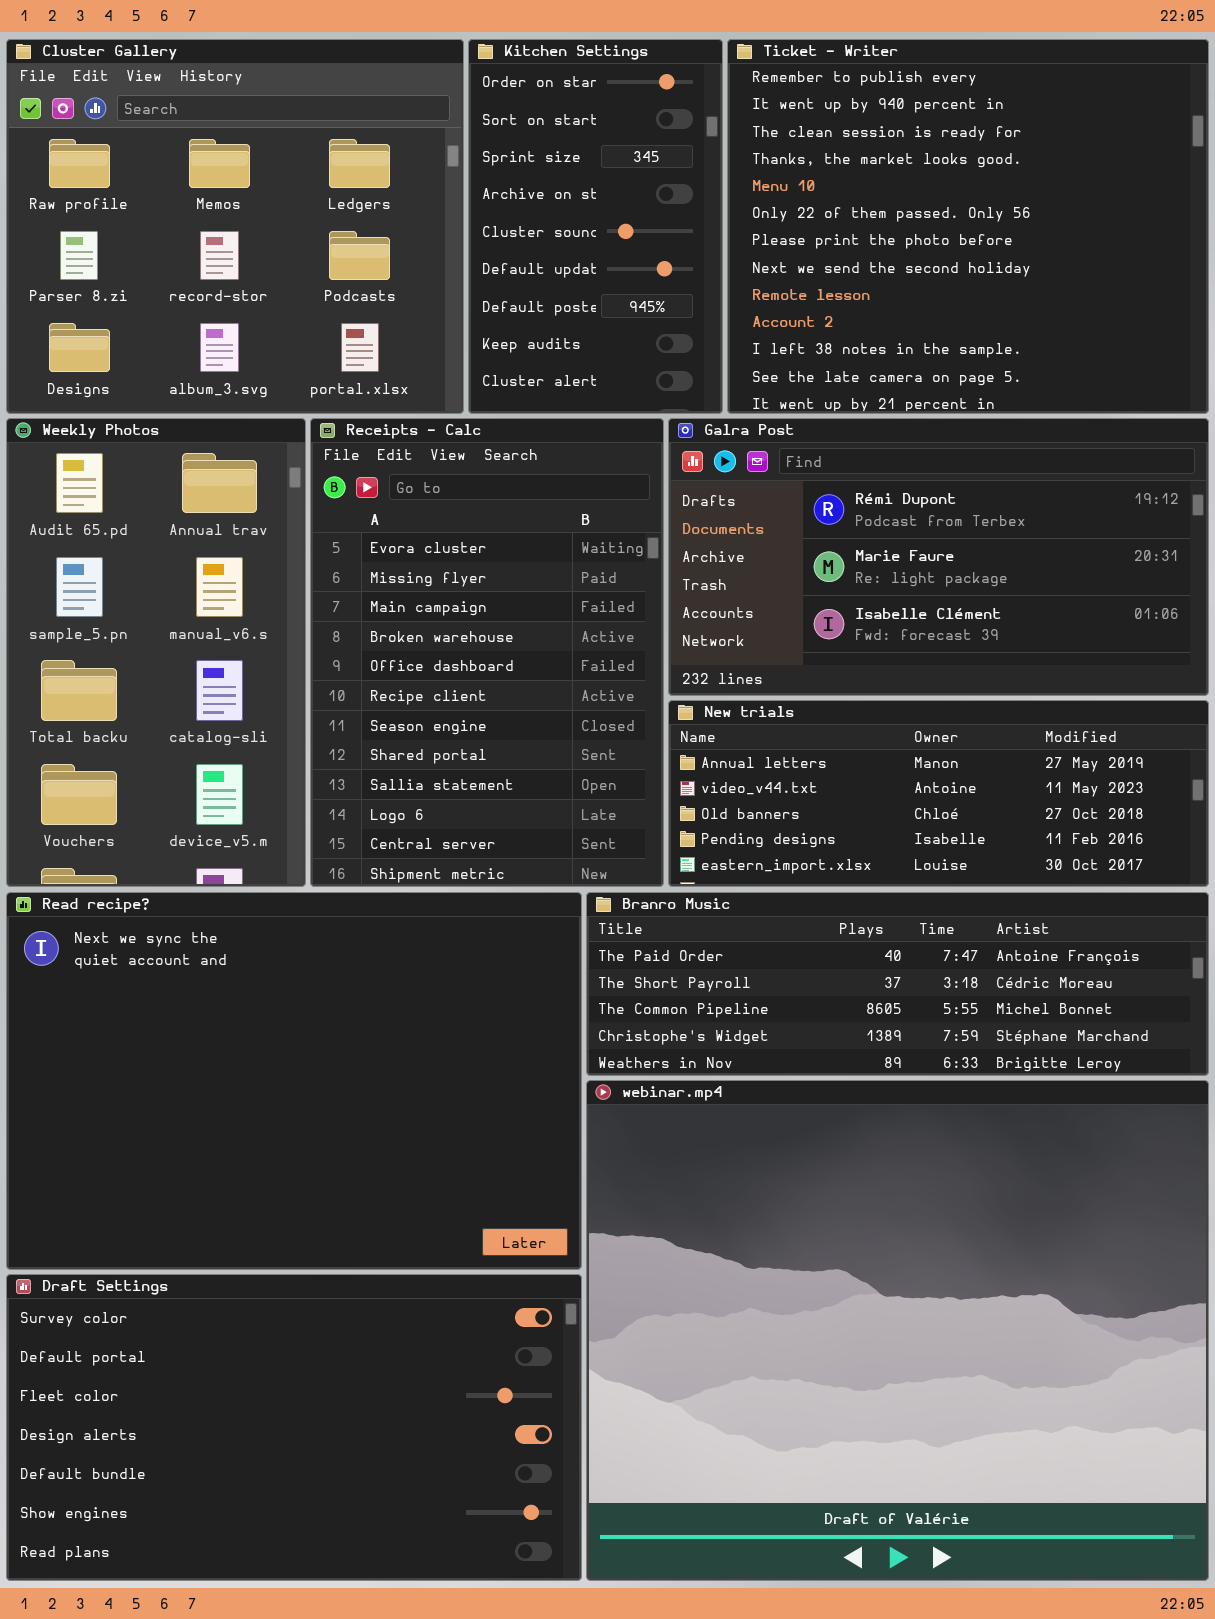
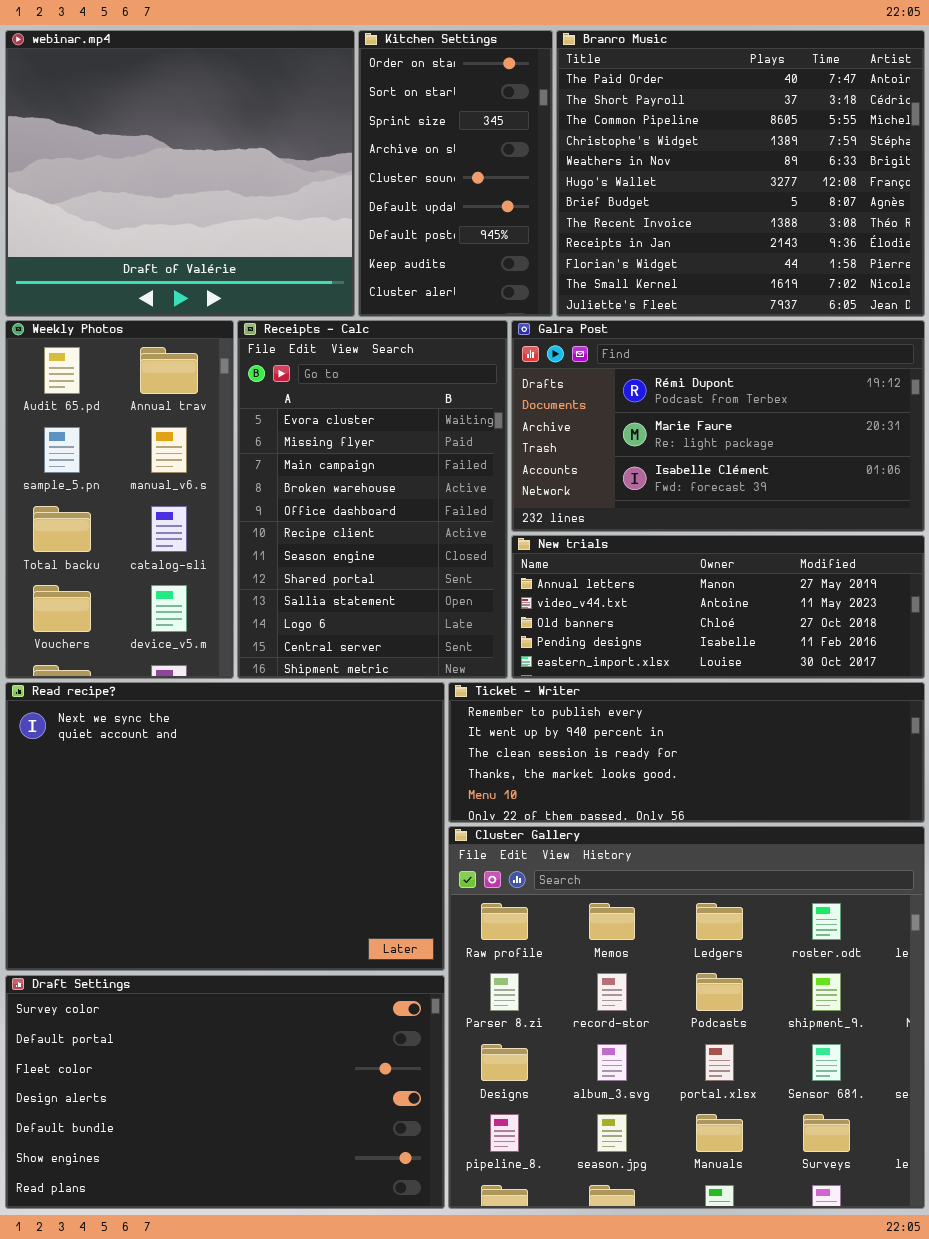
Cluster Gallery: [6,39,464,414] -> [448,826,925,1209], moved, resized
Ticket - Writer: [727,39,1209,414] -> [448,682,925,823], moved, resized
Branro Music: [586,892,1209,1076] -> [556,30,925,317], moved, resized
webinar.mp4: [586,1080,1209,1581] -> [5,30,355,317], moved, resized

